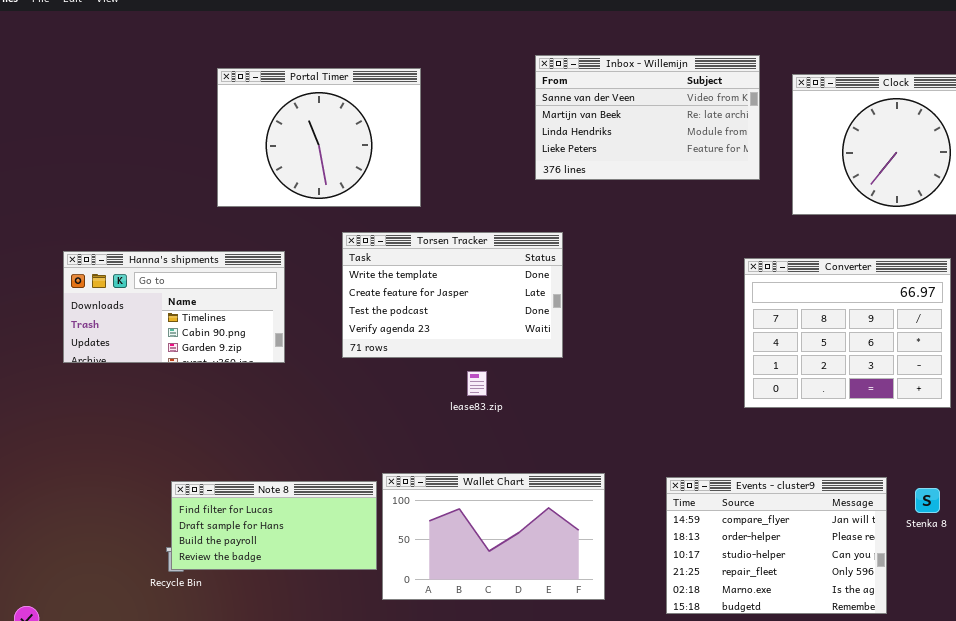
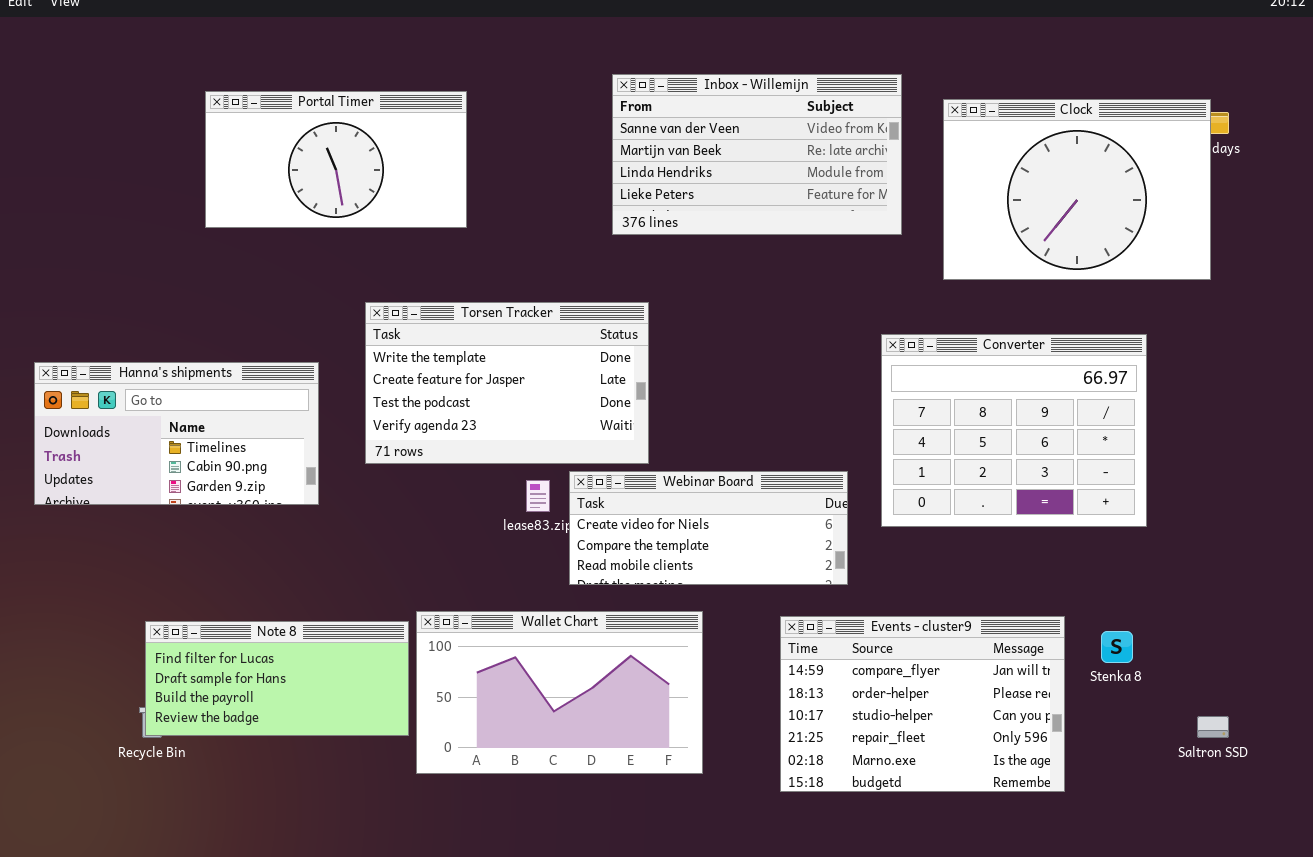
Portal Timer: [217,68,421,207] -> [205,91,467,228], resized
Hanna's shipments: [63,251,285,363] -> [34,362,319,505], moved
Webinar Board: none -> [569,471,848,585], opened

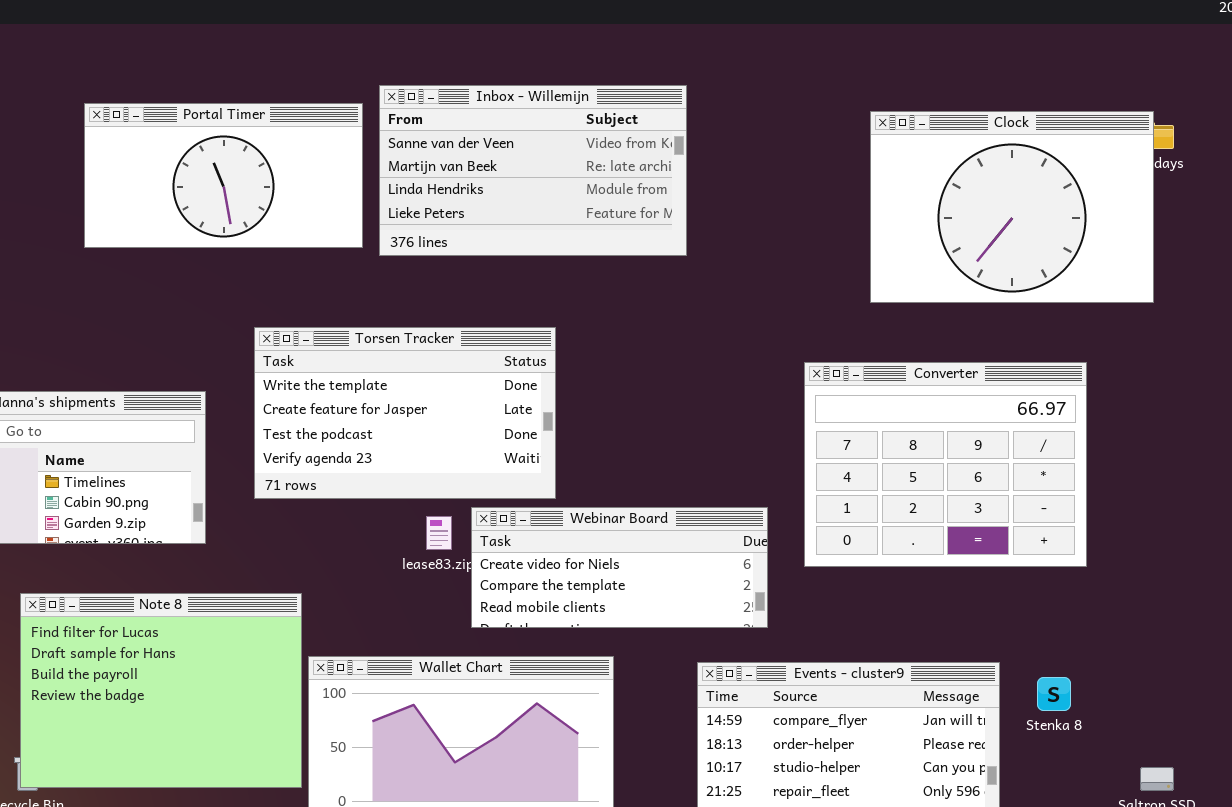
Inbox - Willemijn: [612,74,902,235] -> [379,85,687,256], moved
Note 8: [145,621,409,736] -> [20,593,302,788], resized

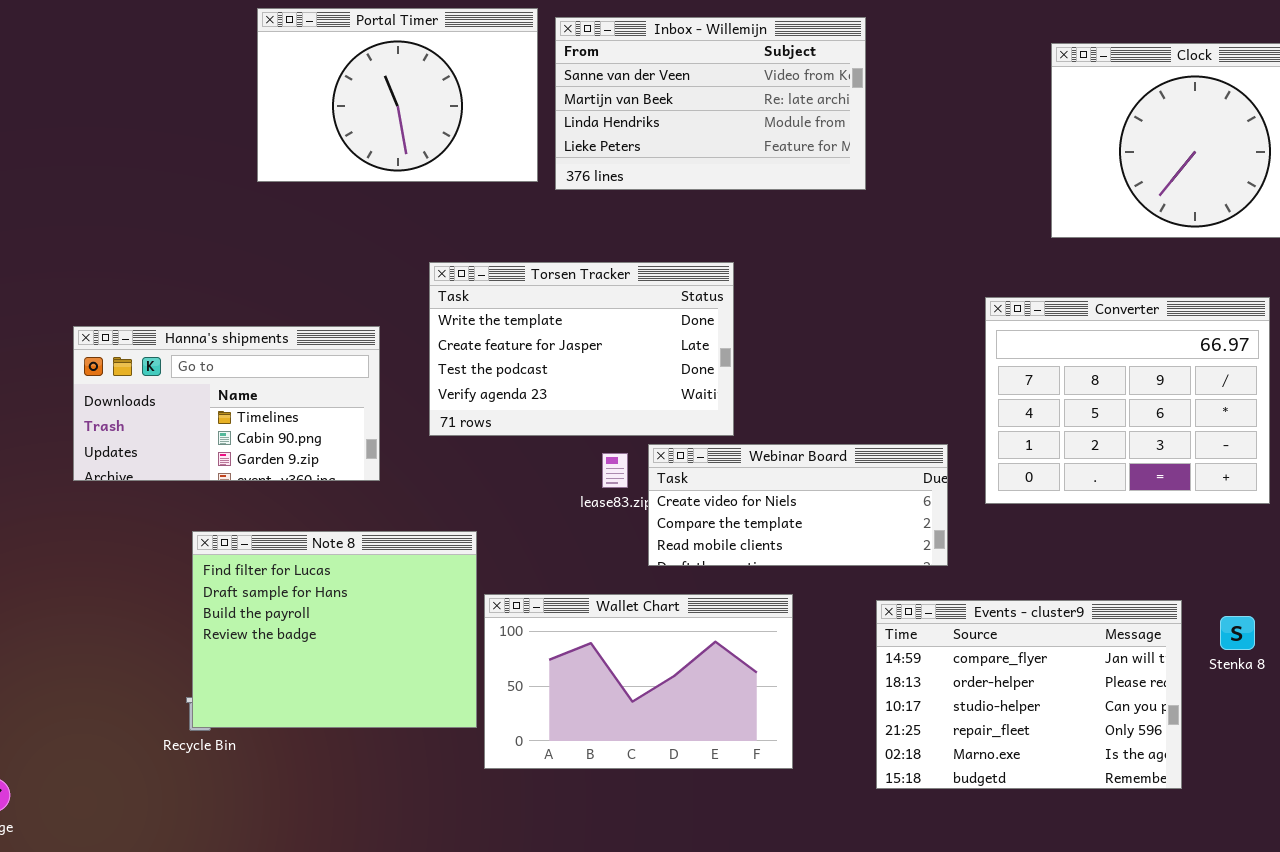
Portal Timer: [84,103,363,248] -> [257,8,538,182], resized

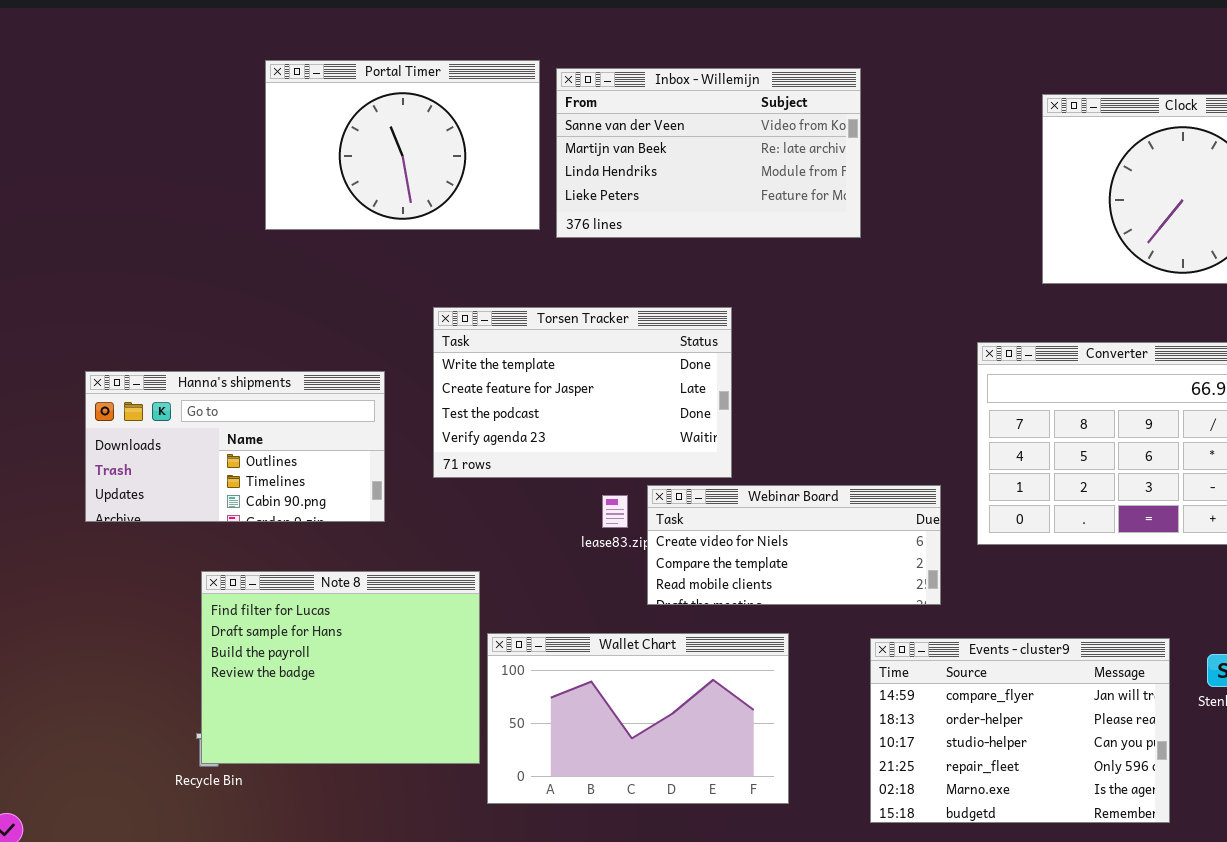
Hanna's shipments: [73,326,380,481] -> [85,371,385,522], scrolled up 1 row

